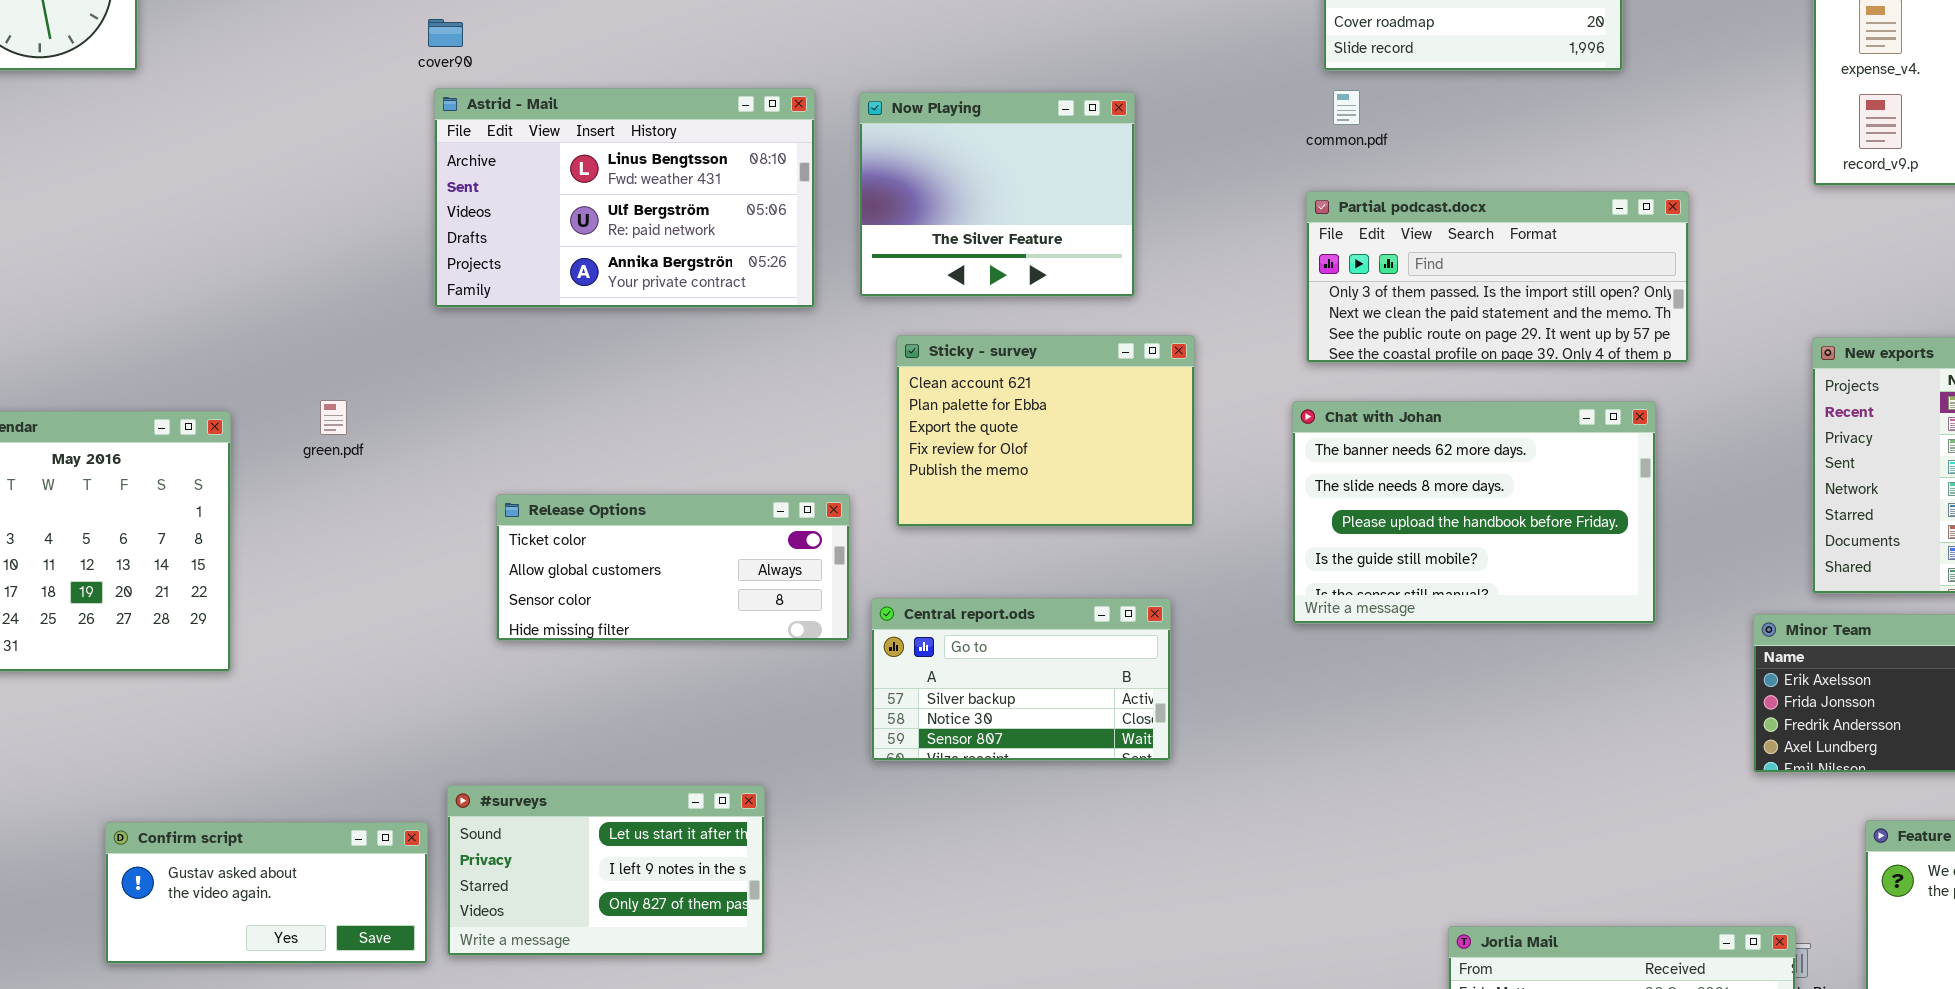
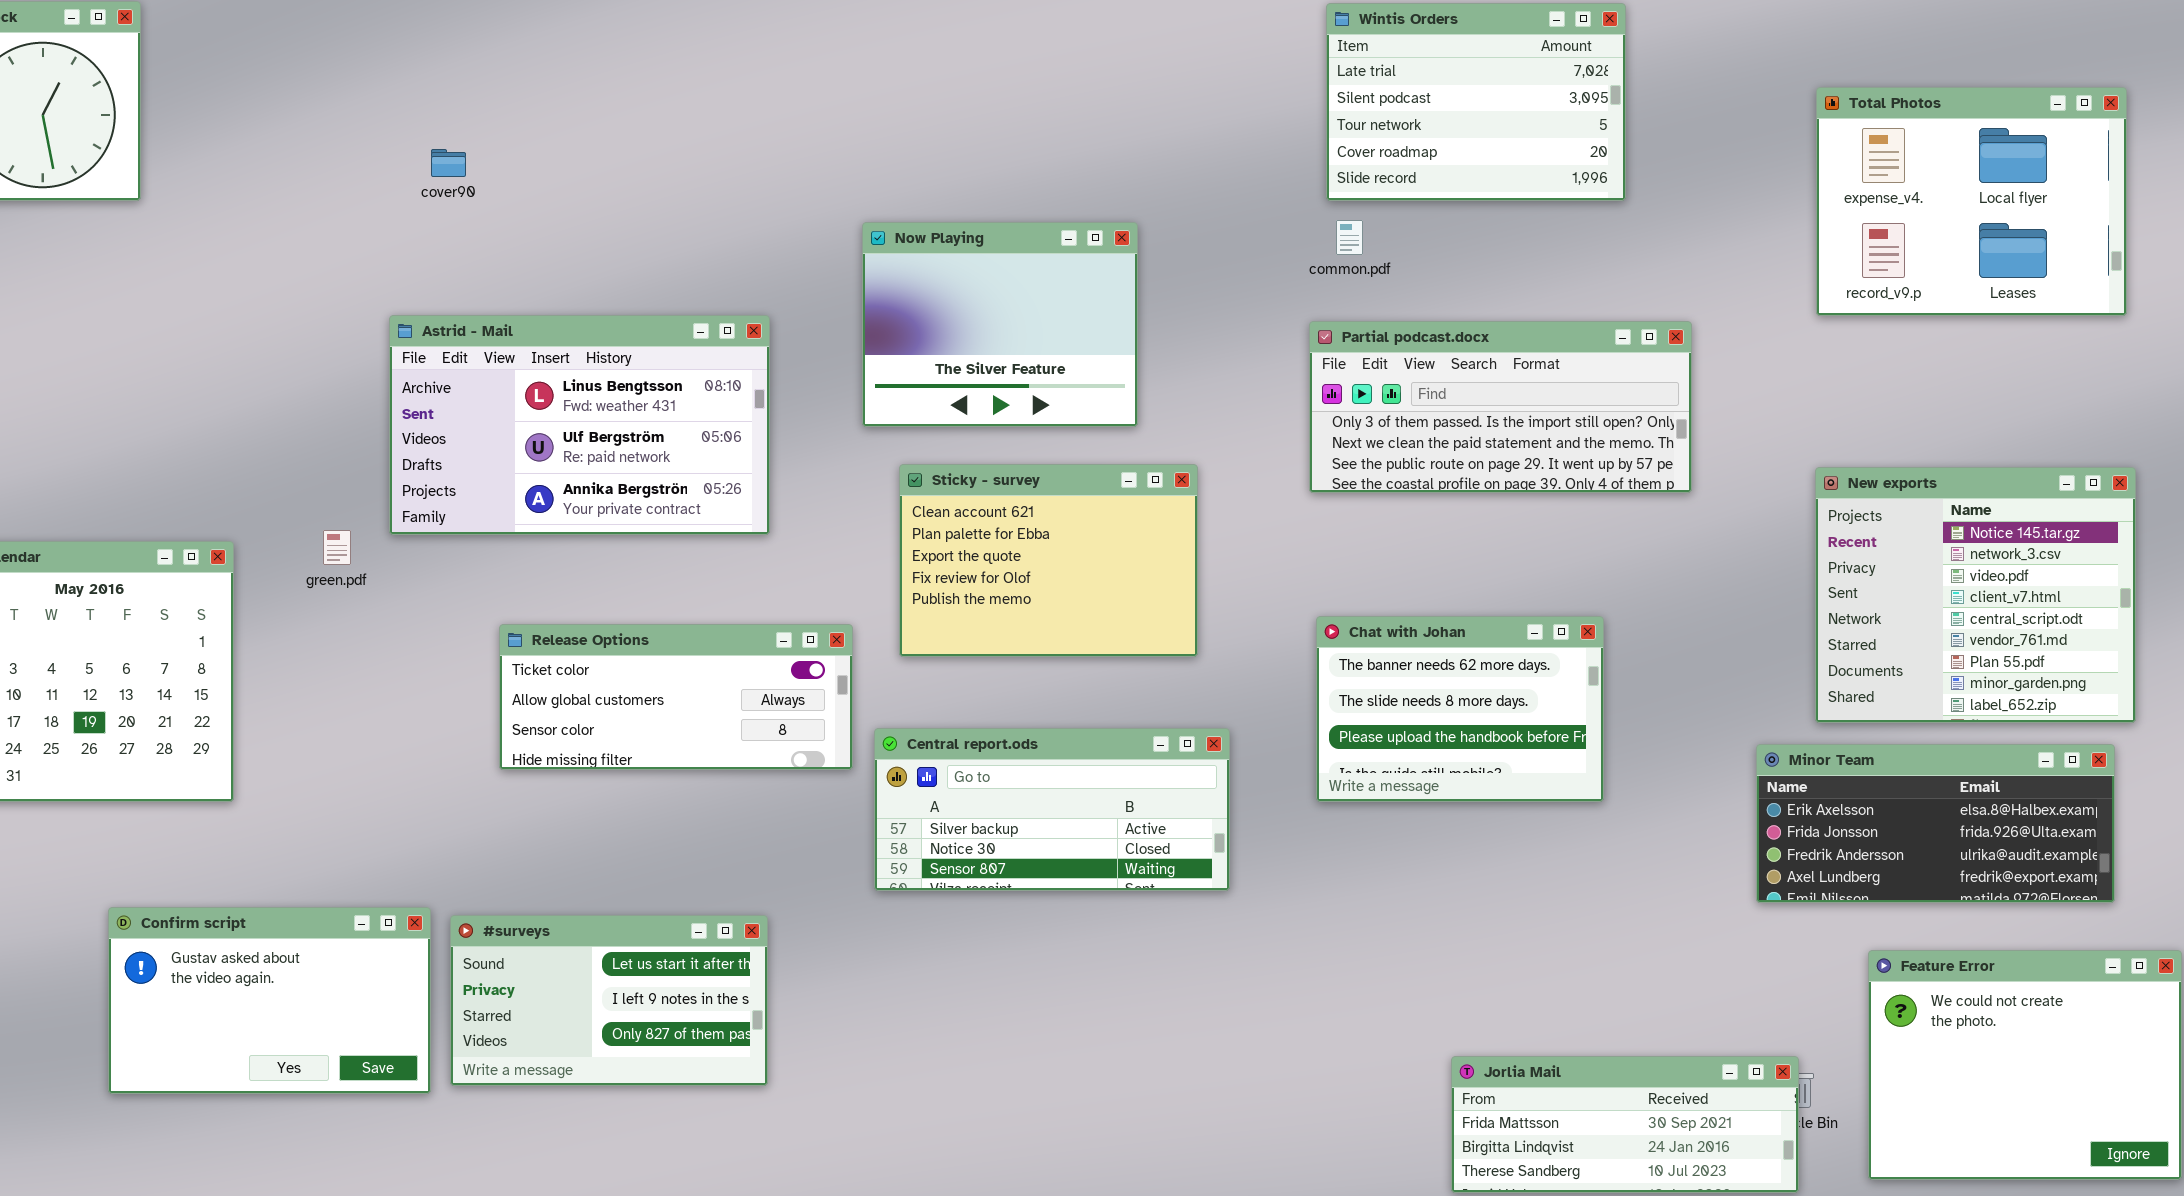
Astrid - Mail: [434,88,815,308] -> [389,315,770,535], moved
Chat with Johan: [1292,401,1656,624] -> [1316,616,1604,802], moved, resized
Central report.ods: [871,598,1171,761] -> [874,728,1230,891], resized
Confirm script: [105,822,428,964] -> [108,907,431,1094], resized

